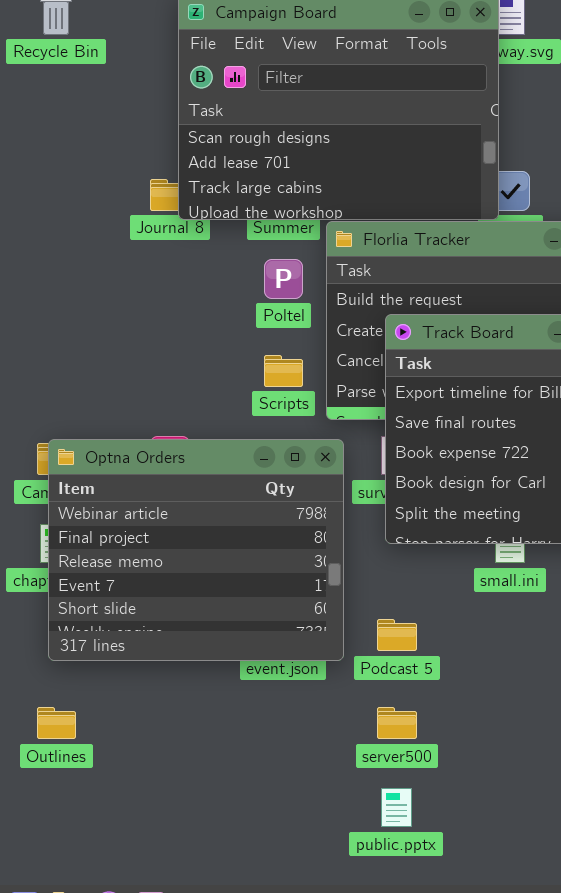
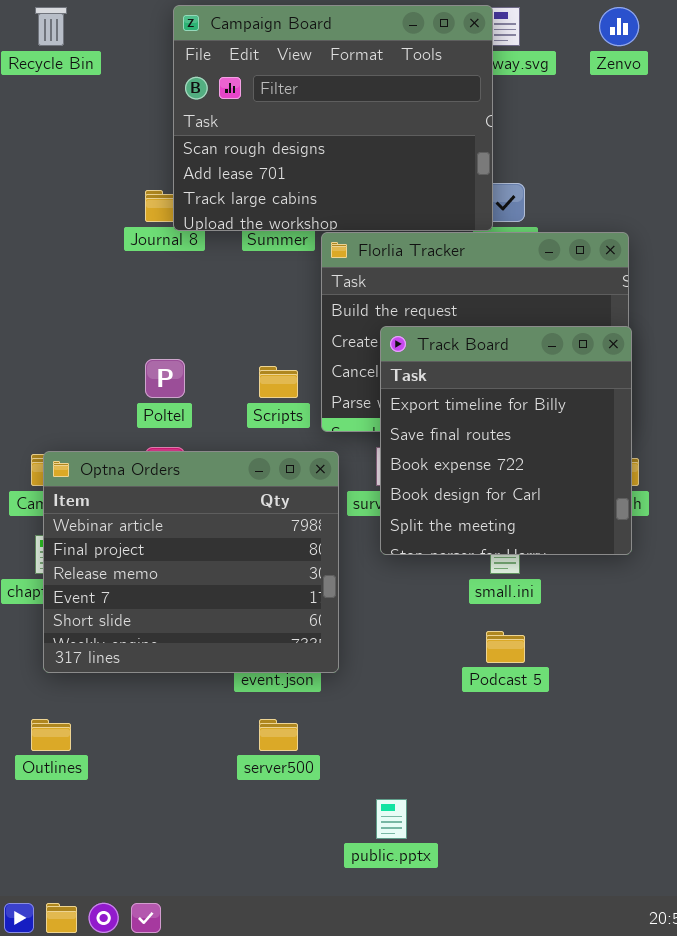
Poltel: [264,259,303,299] -> [145,359,185,398], moved
Podcast 5: [377,619,417,651] -> [486,631,525,663], moved
server500: [377,707,417,739] -> [259,719,298,751], moved

